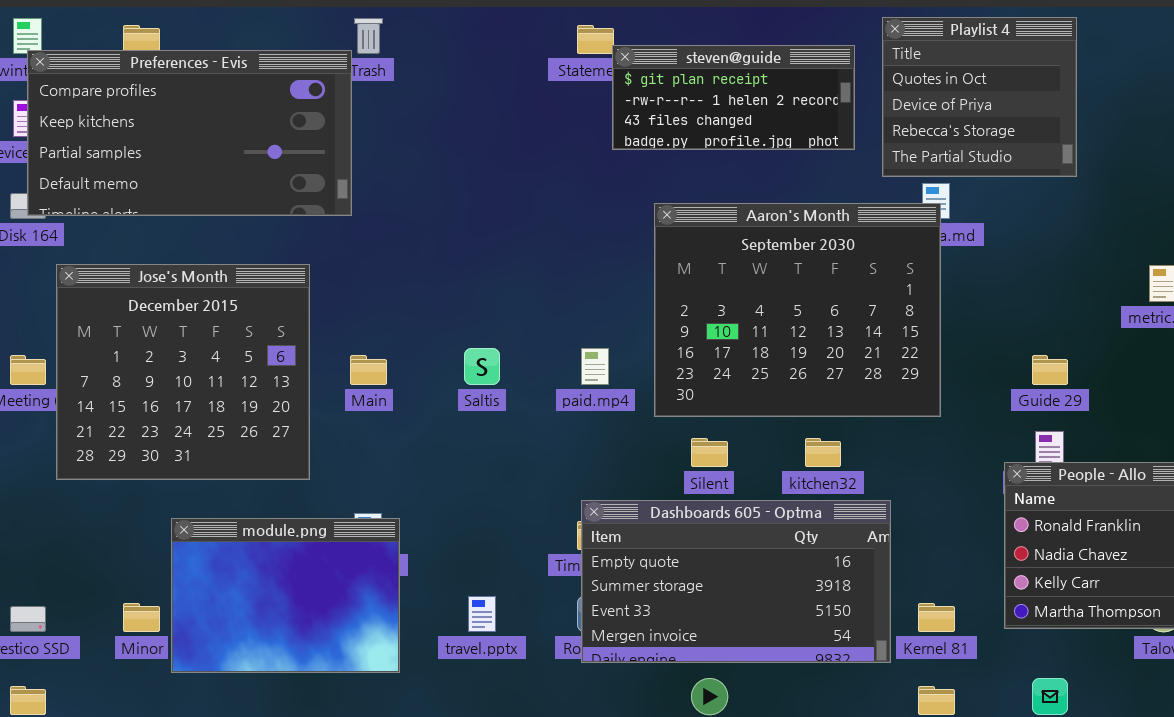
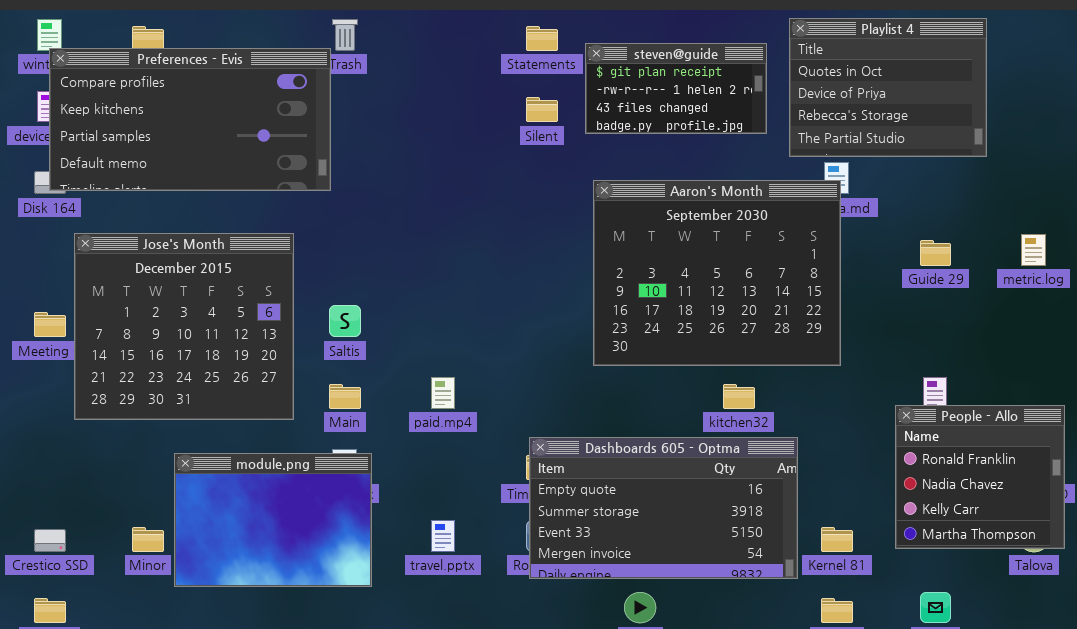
Playlist 4: [882,17,1077,177] -> [789,18,987,157], resized
steven@guide: [612,45,855,150] -> [585,43,767,134], resized
Saltis: [464,348,500,385] -> [329,305,361,337], moved
paid.mp4: [581,348,609,385] -> [431,377,455,409], moved
Main: [350,355,387,385] -> [329,384,361,409], moved
Guide 29: [1032,355,1068,385] -> [920,240,951,266], moved
Silent: [691,438,728,467] -> [526,97,558,122], moved

